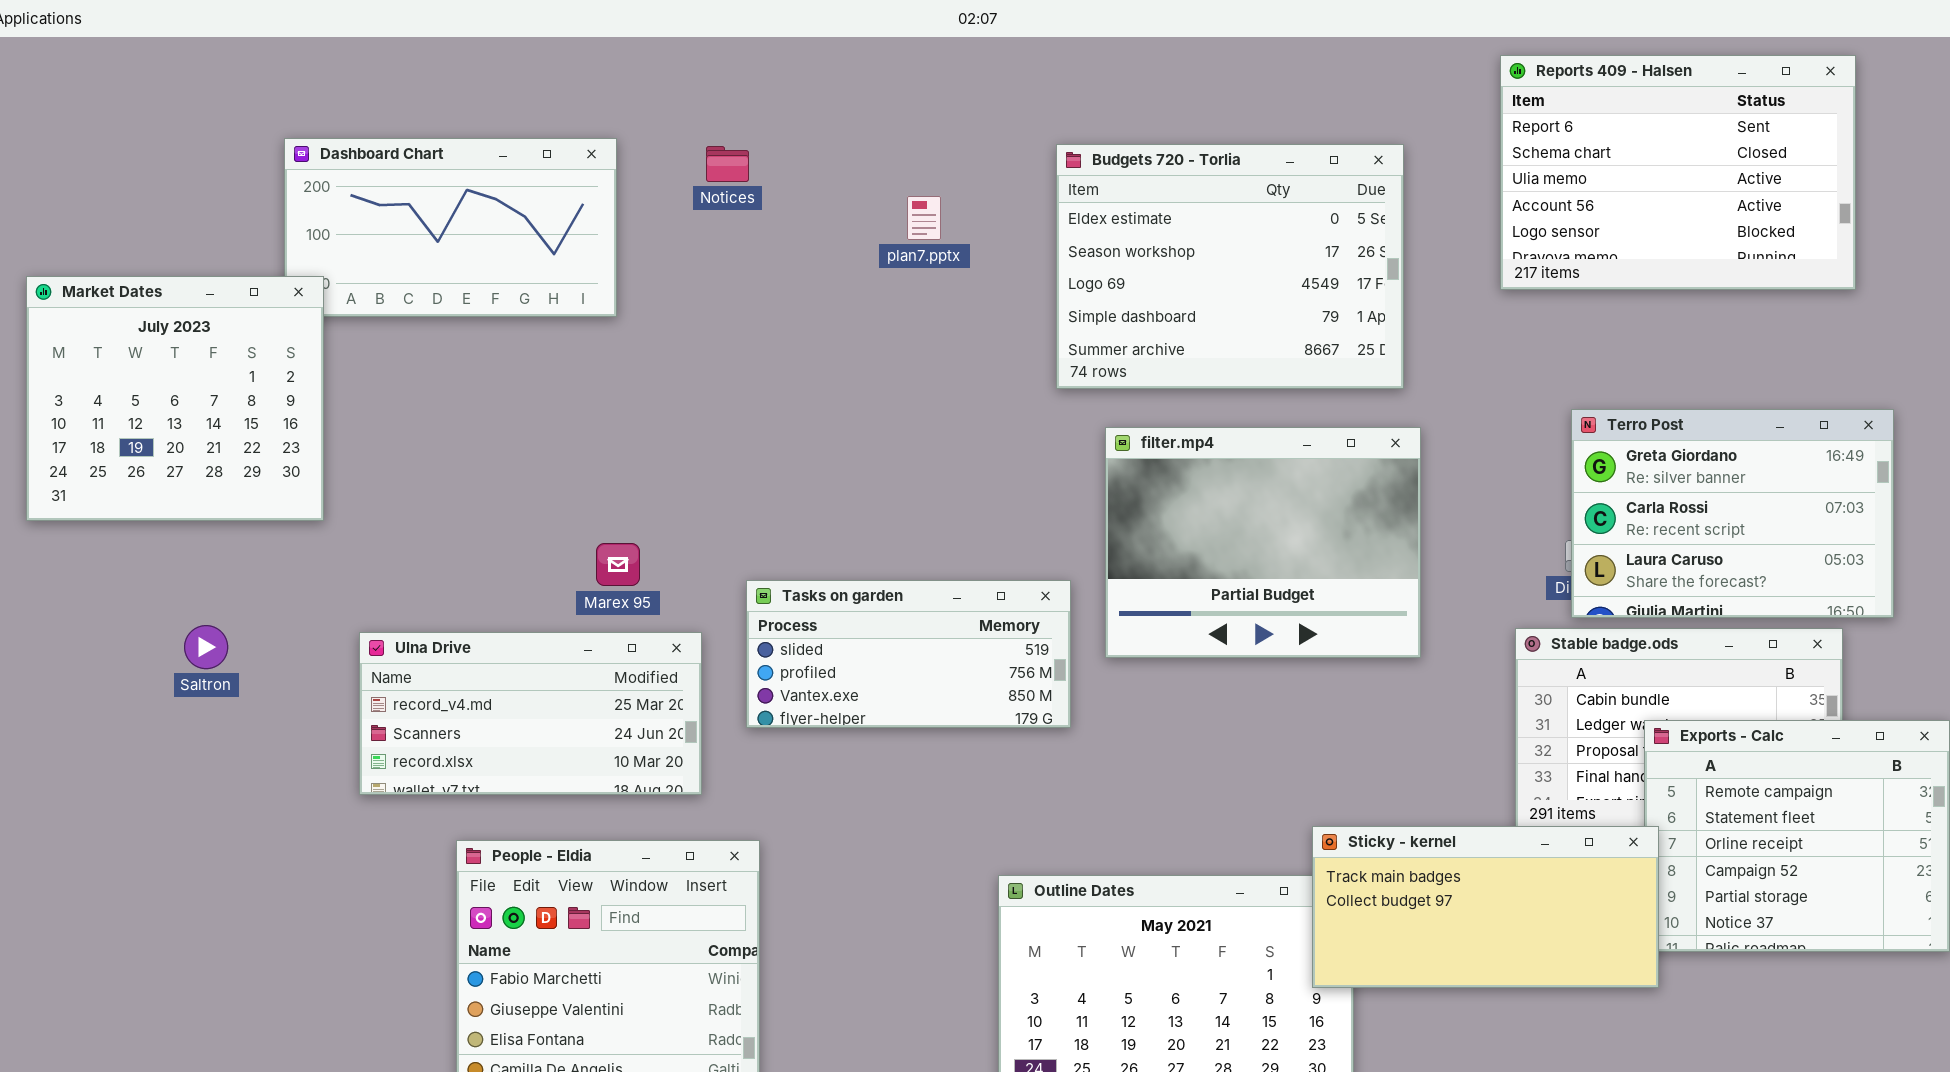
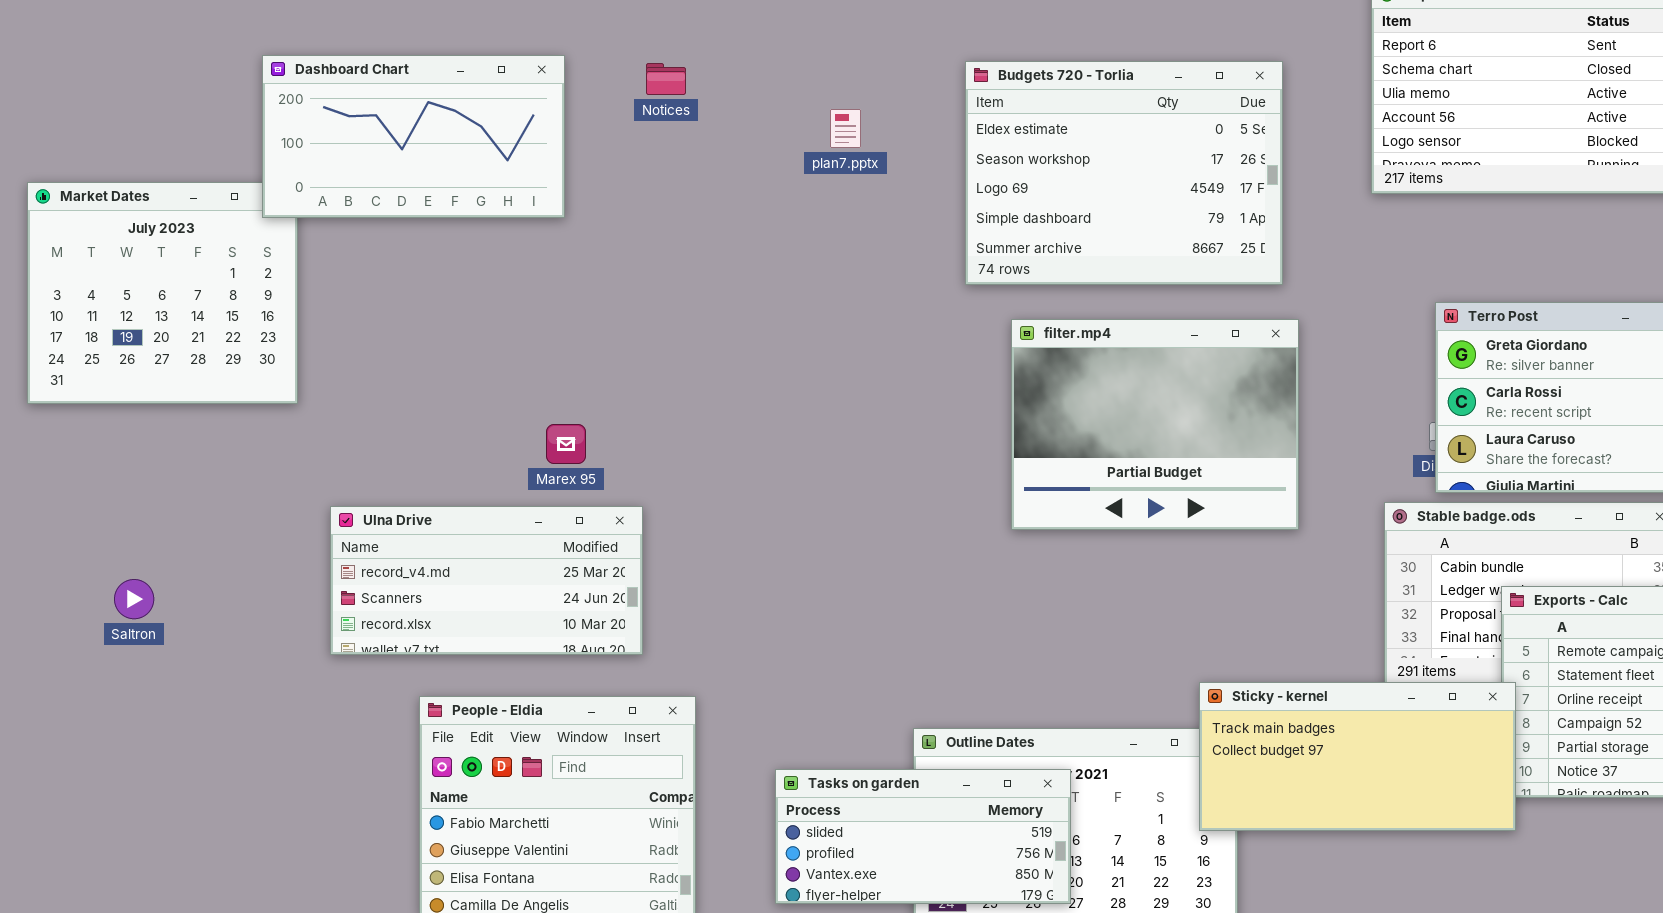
Dashboard Chart: [284,138,617,317] -> [262,55,565,218], raised
Tasks on garden: [746,580,1071,728] -> [775,769,1071,904], moved
Saltron: [184,625,228,669] -> [114,579,154,619], moved

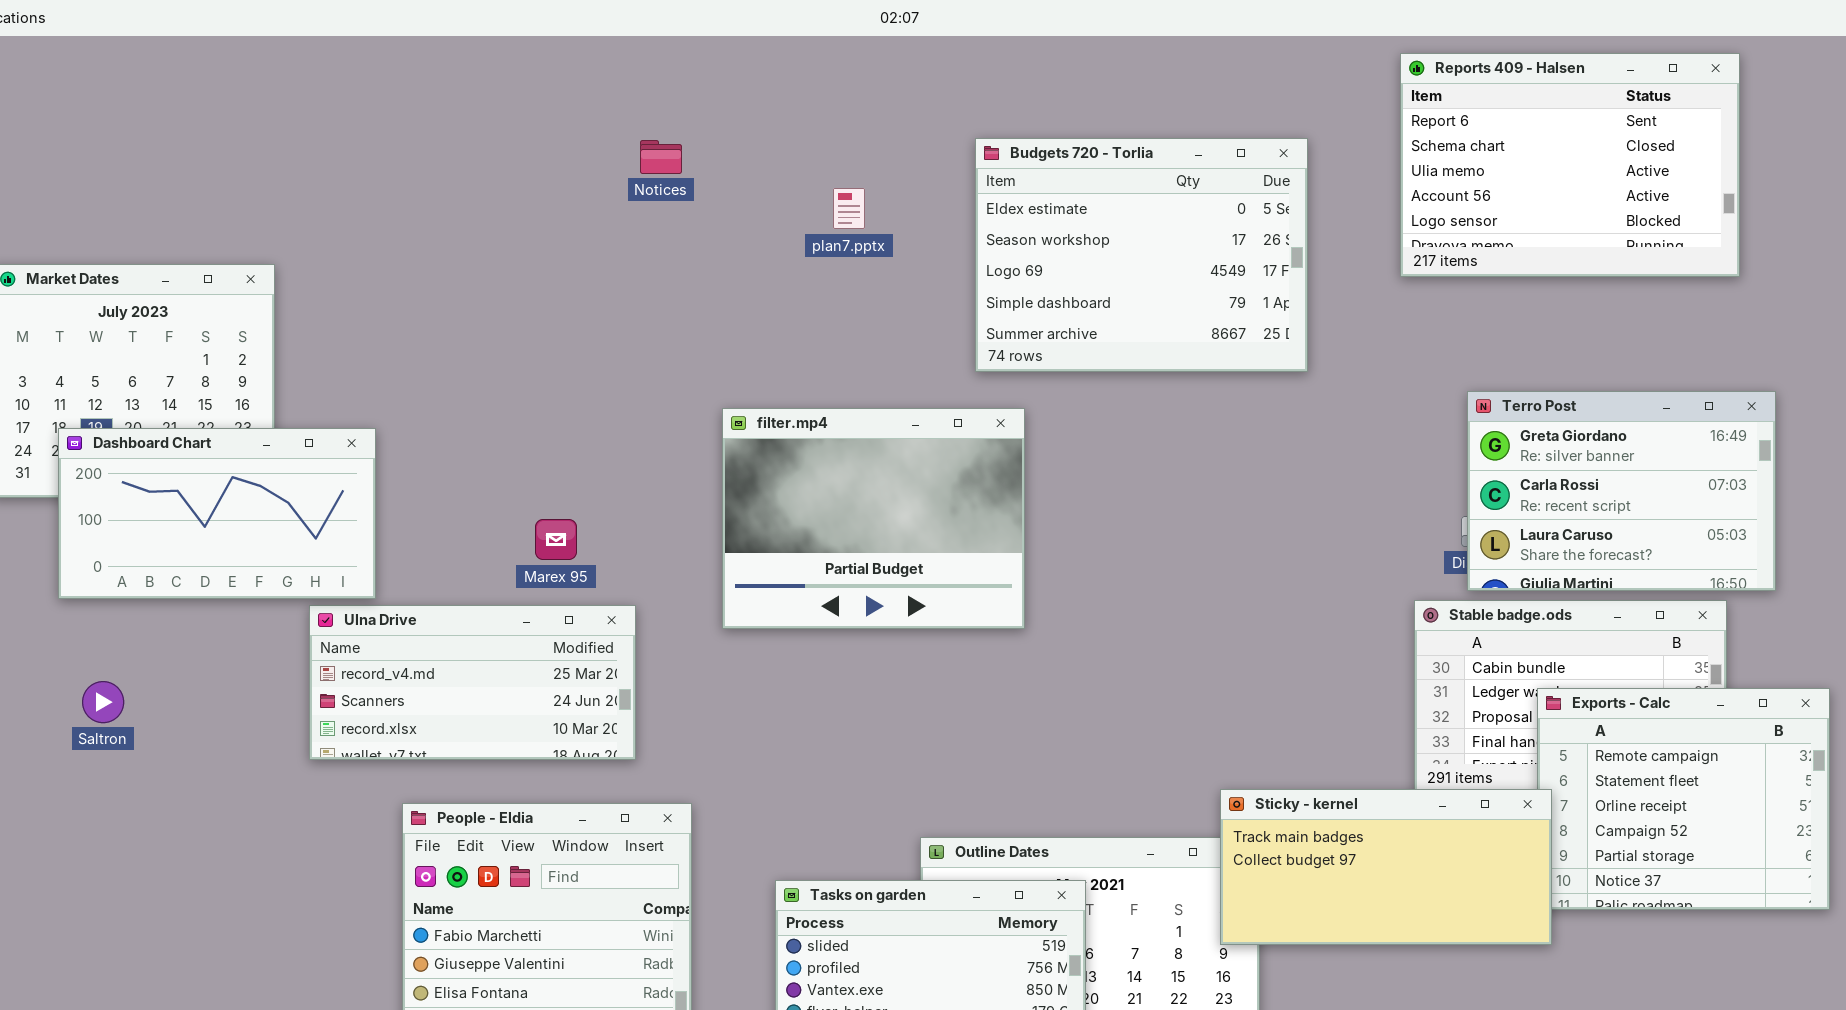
Dashboard Chart: [262,55,565,218] -> [58,428,376,599], moved
filter.mp4: [1011,319,1299,530] -> [722,408,1025,629], moved

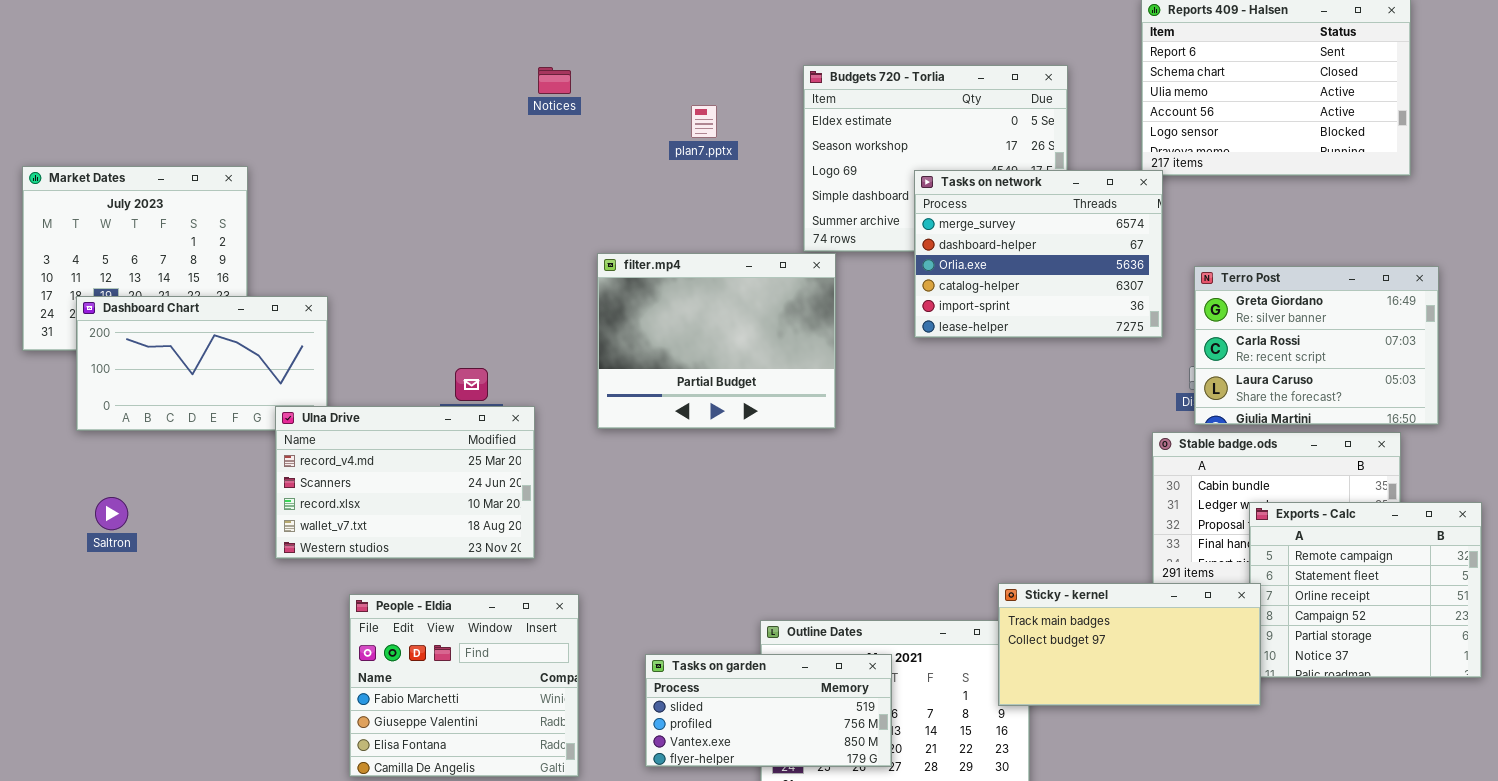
Tasks on network: none -> [914,170,1163,338], opened
filter.mp4: [722,408,1025,629] -> [597,253,836,429], moved
Ulna Drive: [309,605,636,760] -> [275,406,535,559], resized

